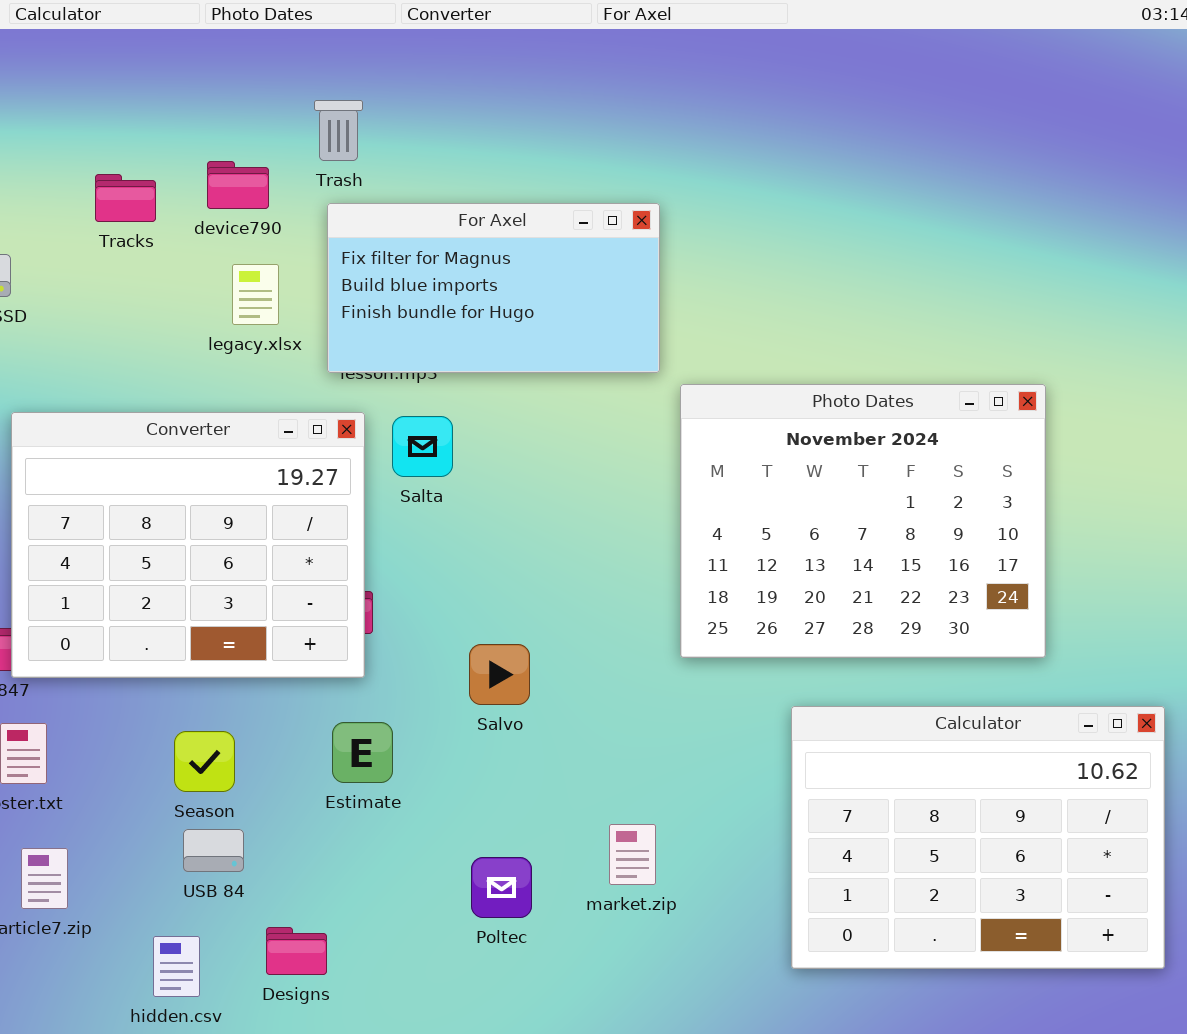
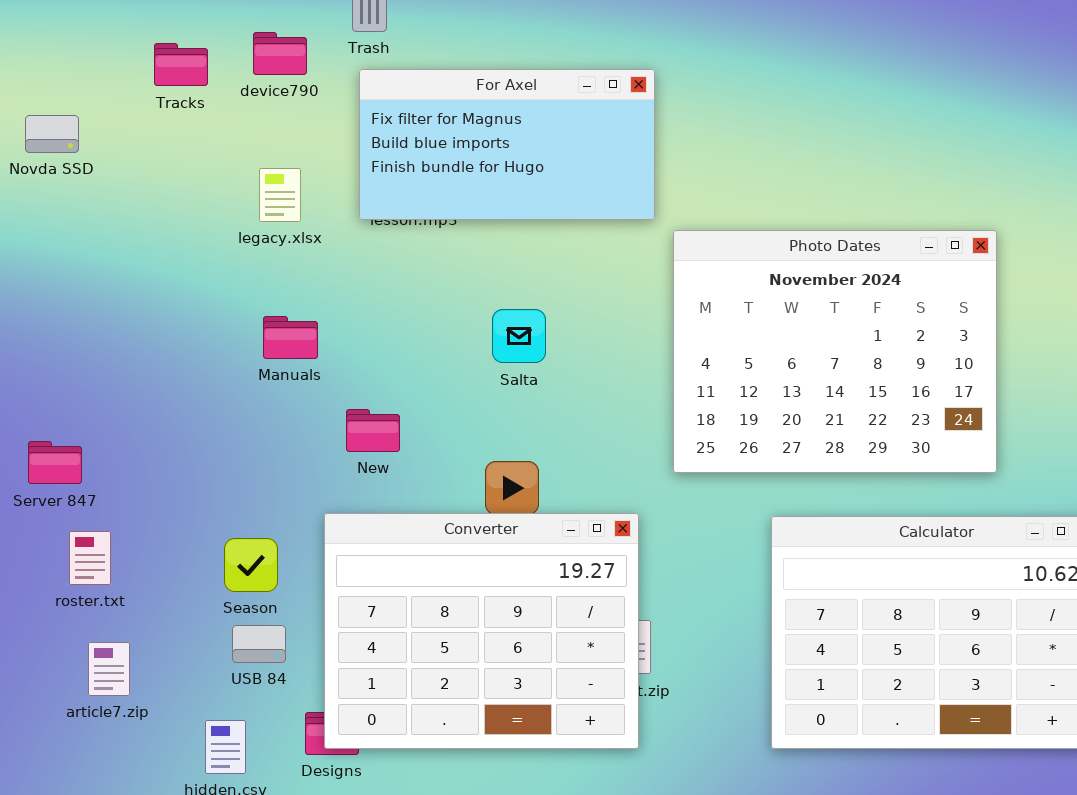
legacy.xlsx: [232,264,279,325] -> [259,168,301,222], moved
Converter: [11,412,365,678] -> [324,513,639,749], moved
Salta: [392,416,453,477] -> [492,309,546,363], moved

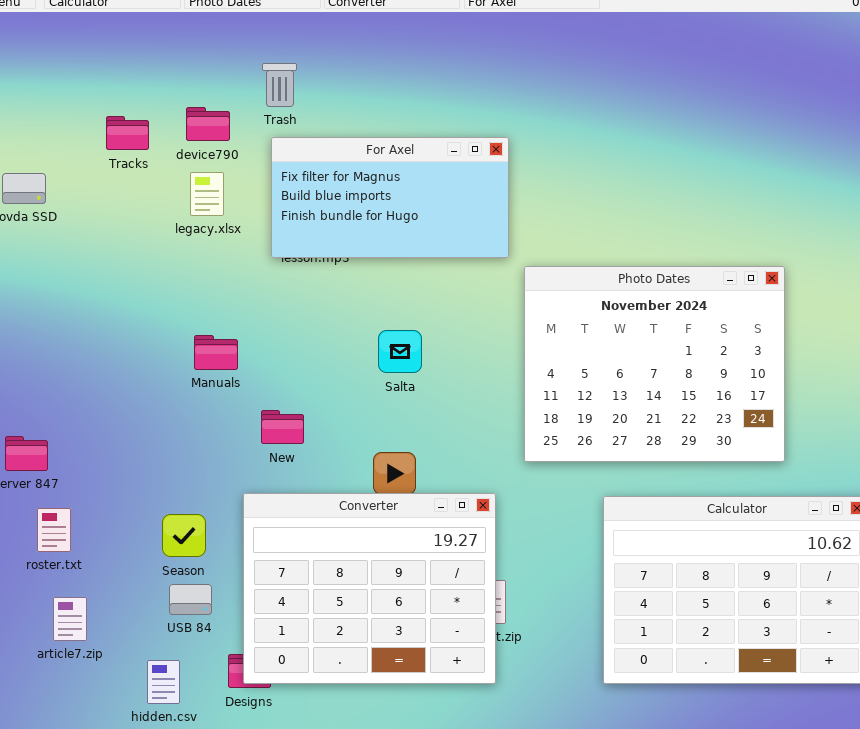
legacy.xlsx: [259,168,301,222] -> [190,172,224,216], moved

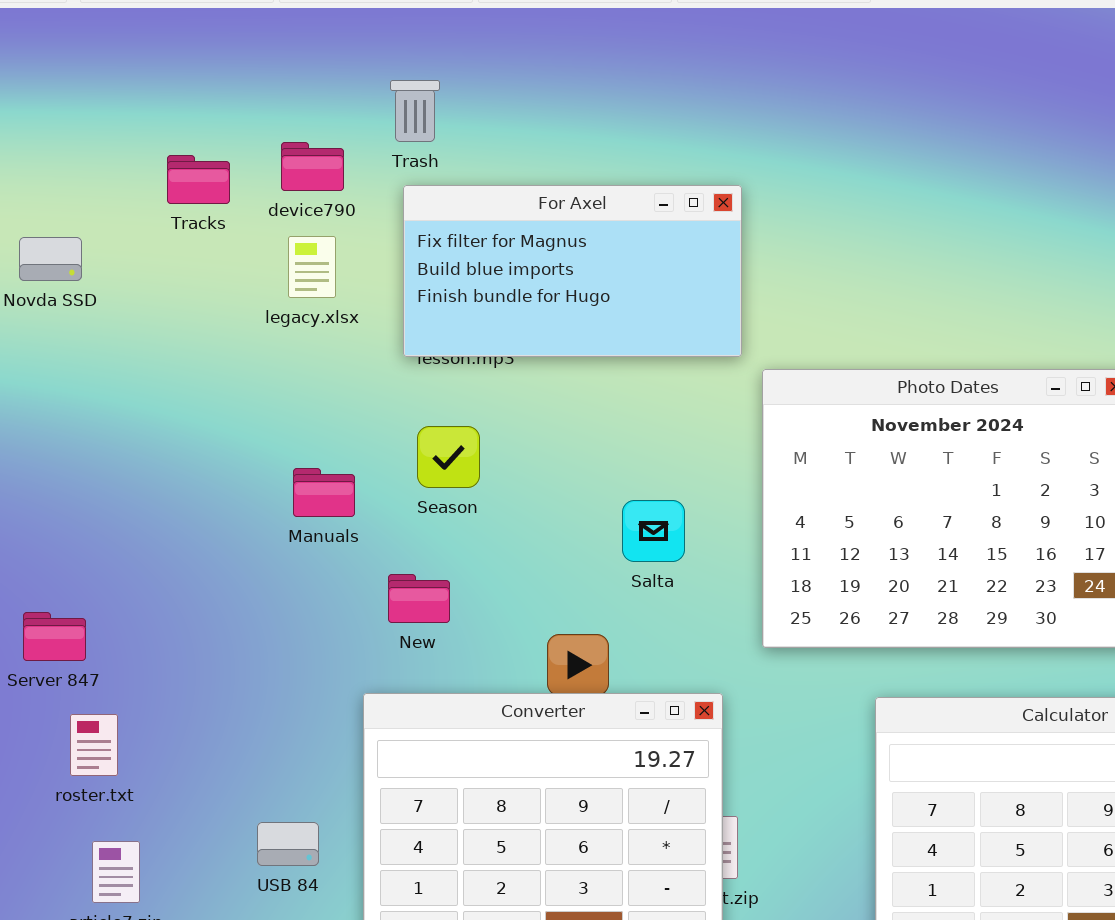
Salta: [378,330,422,373] -> [622,500,685,562], moved
Season: [162,514,206,557] -> [417,426,480,488], moved

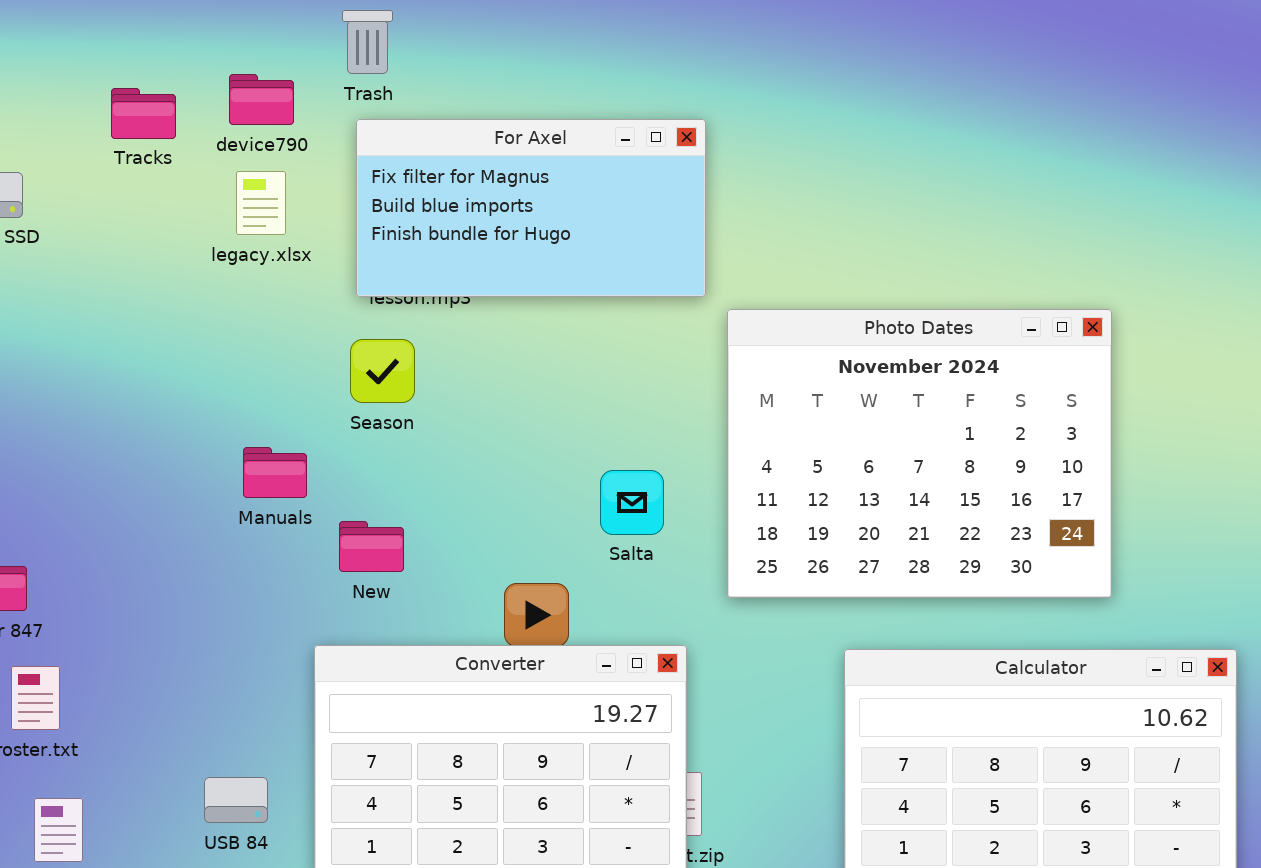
Season: [417,426,480,488] -> [350,339,415,403], moved
Manuals: [293,468,355,517] -> [243,447,307,498], moved
Salta: [622,500,685,562] -> [600,470,664,535], moved

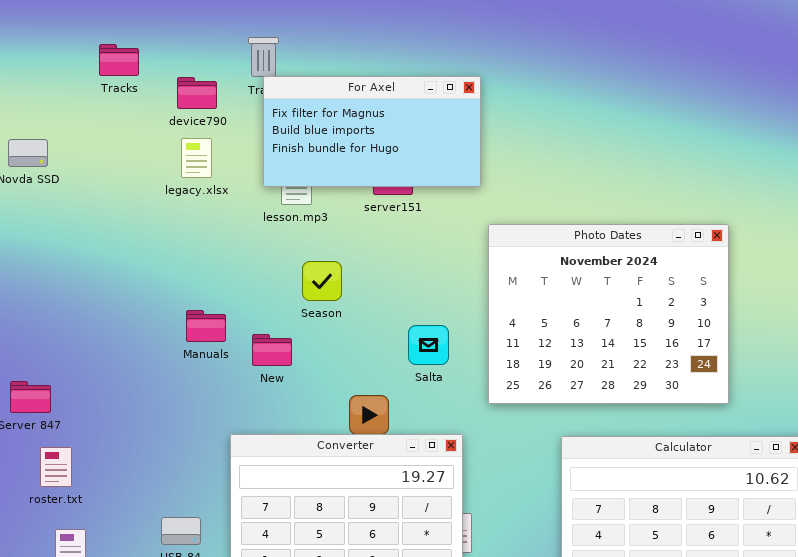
Tracks: [111,88,176,139] -> [99,44,139,76], moved
For Axel: [356,119,706,297] -> [263,76,481,187], moved
Season: [350,339,415,403] -> [302,261,342,301], moved
New: [339,521,404,572] -> [252,334,292,366], moved

